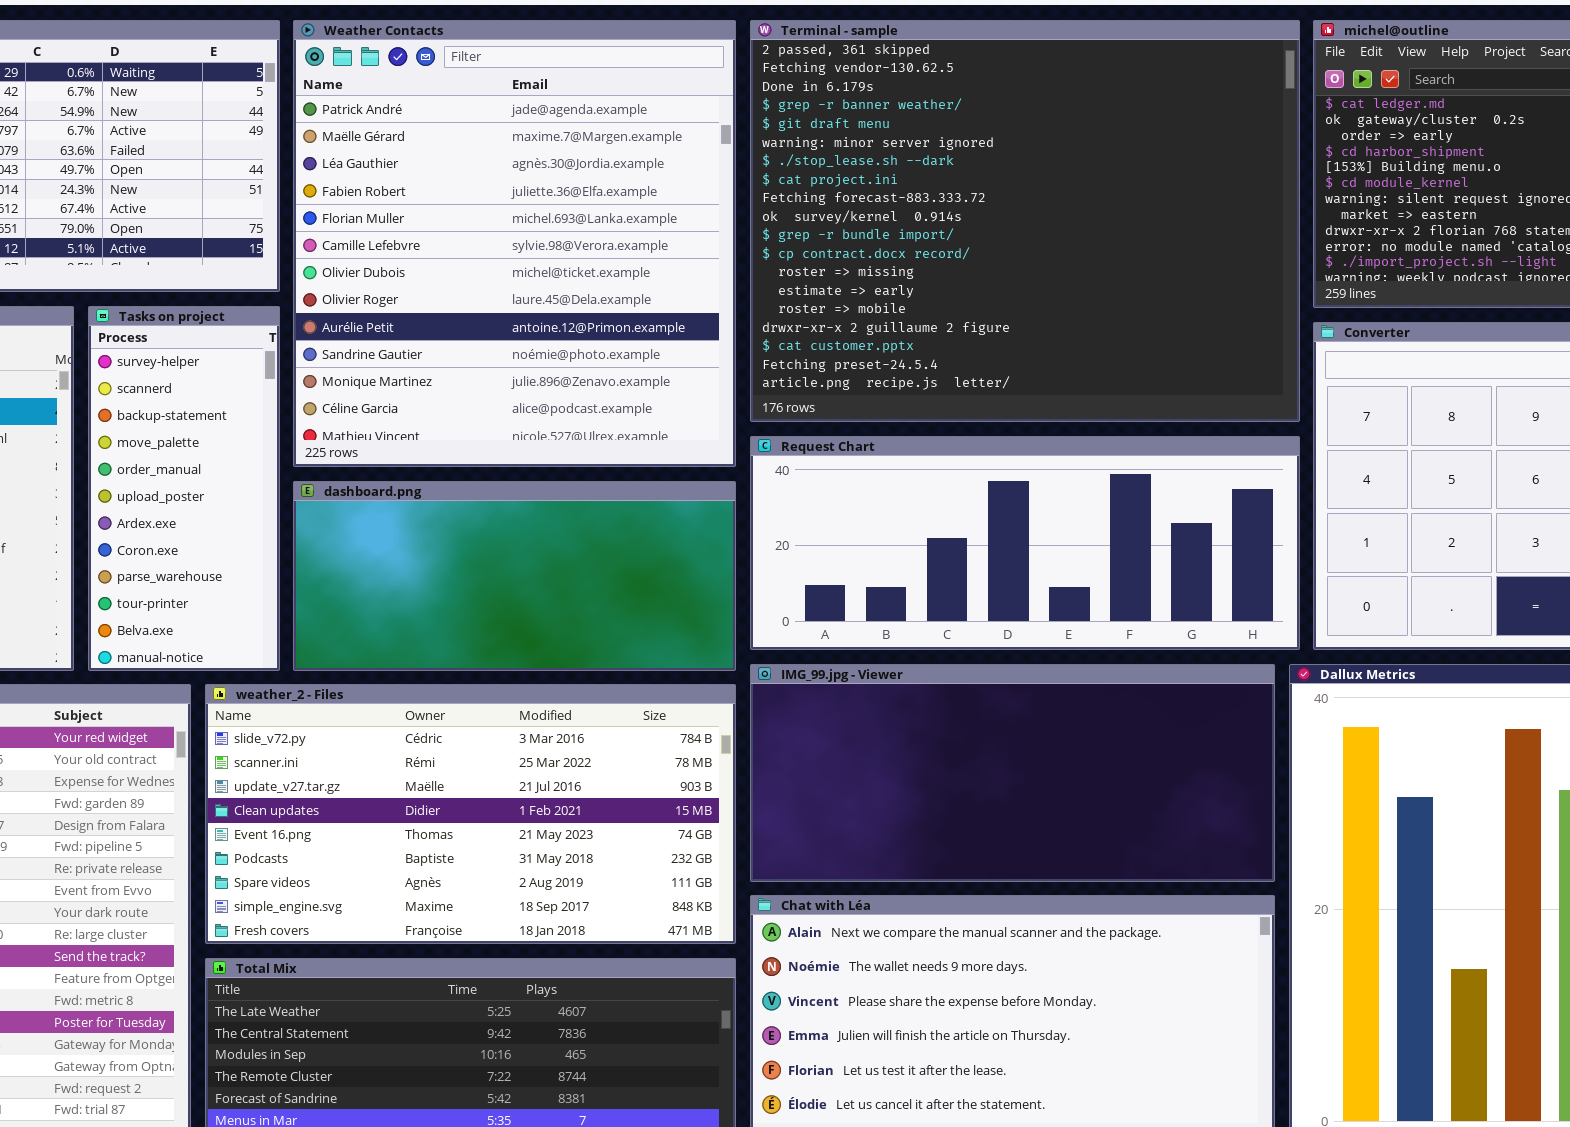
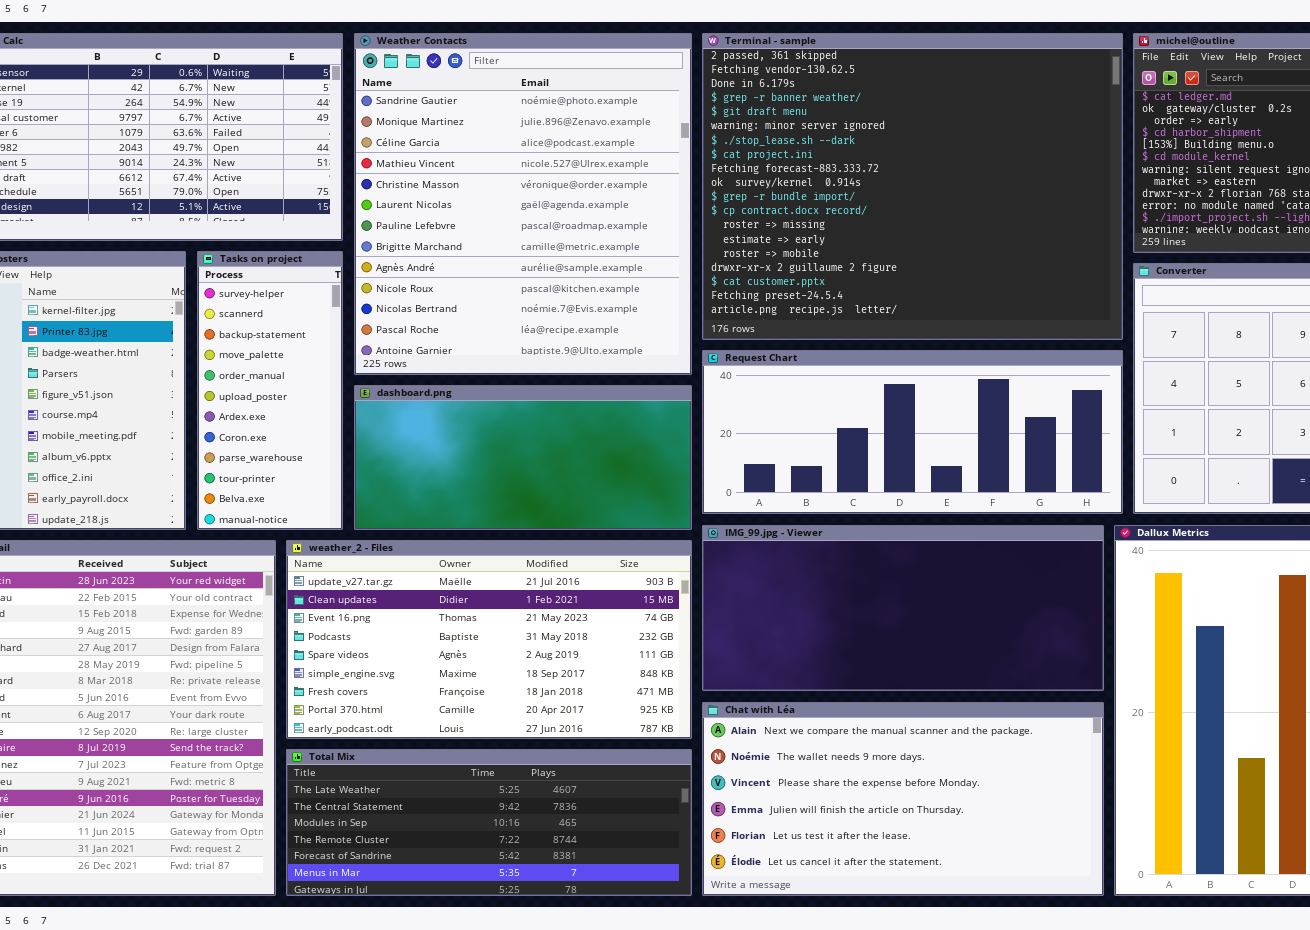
Weather Contacts: [293,20,736,467] -> [354,33,692,375], scrolled down 9 rows
weather_2 - Files: [205,684,736,944] -> [286,540,692,739], scrolled down 2 rows

